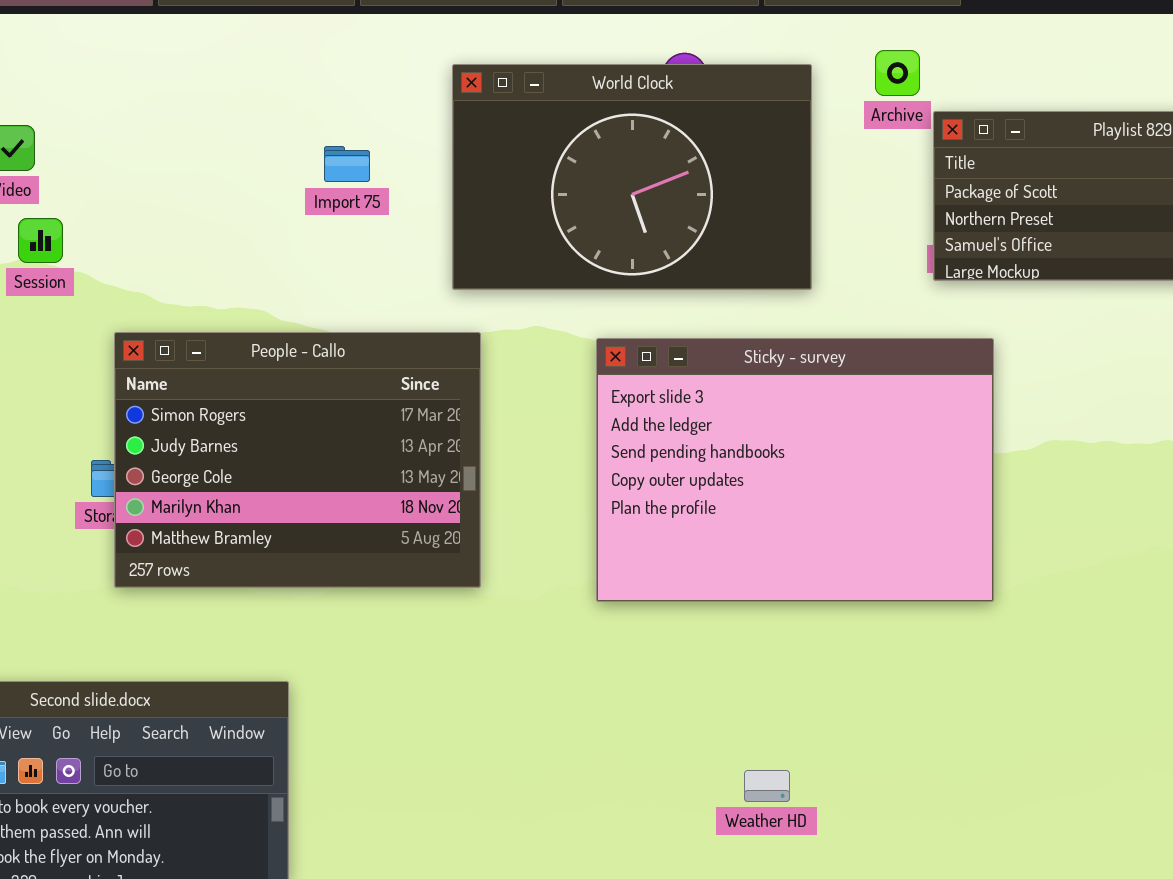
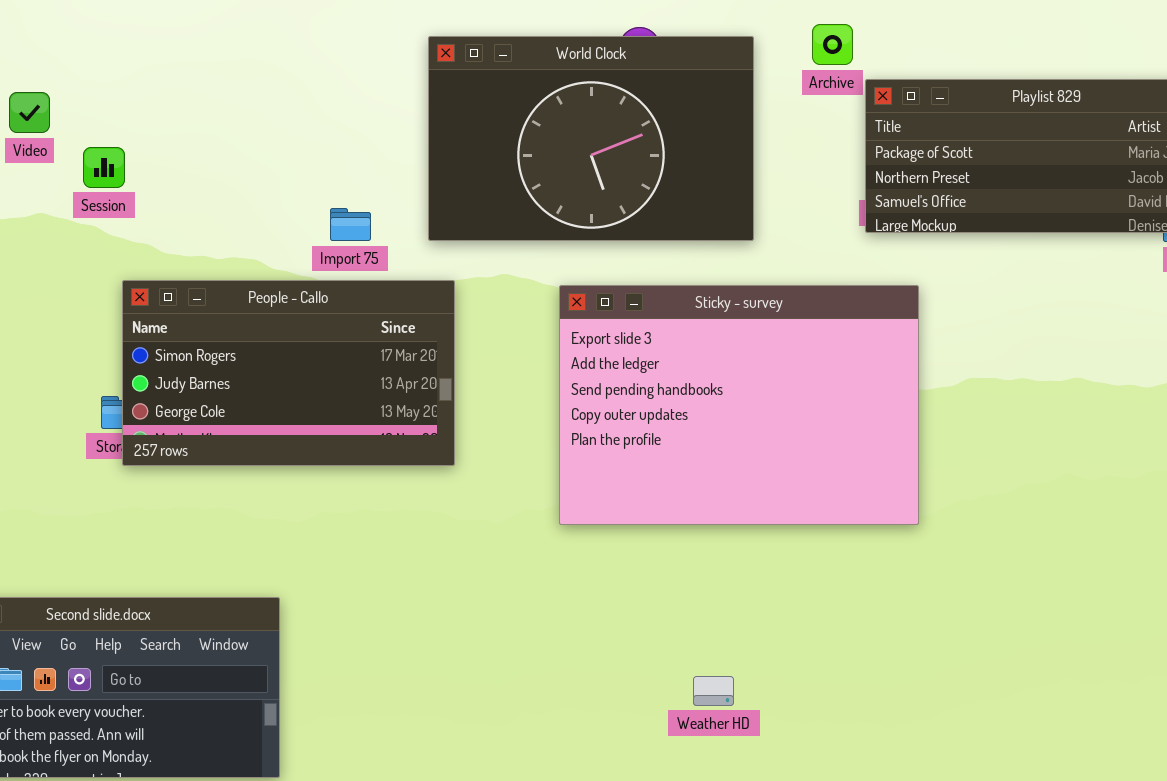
Import 75: [324,146,370,182] -> [330,208,371,241], moved
Session: [18,218,63,263] -> [83,147,125,188], moved
People - Callo: [114,332,481,588] -> [122,280,455,466], resized

